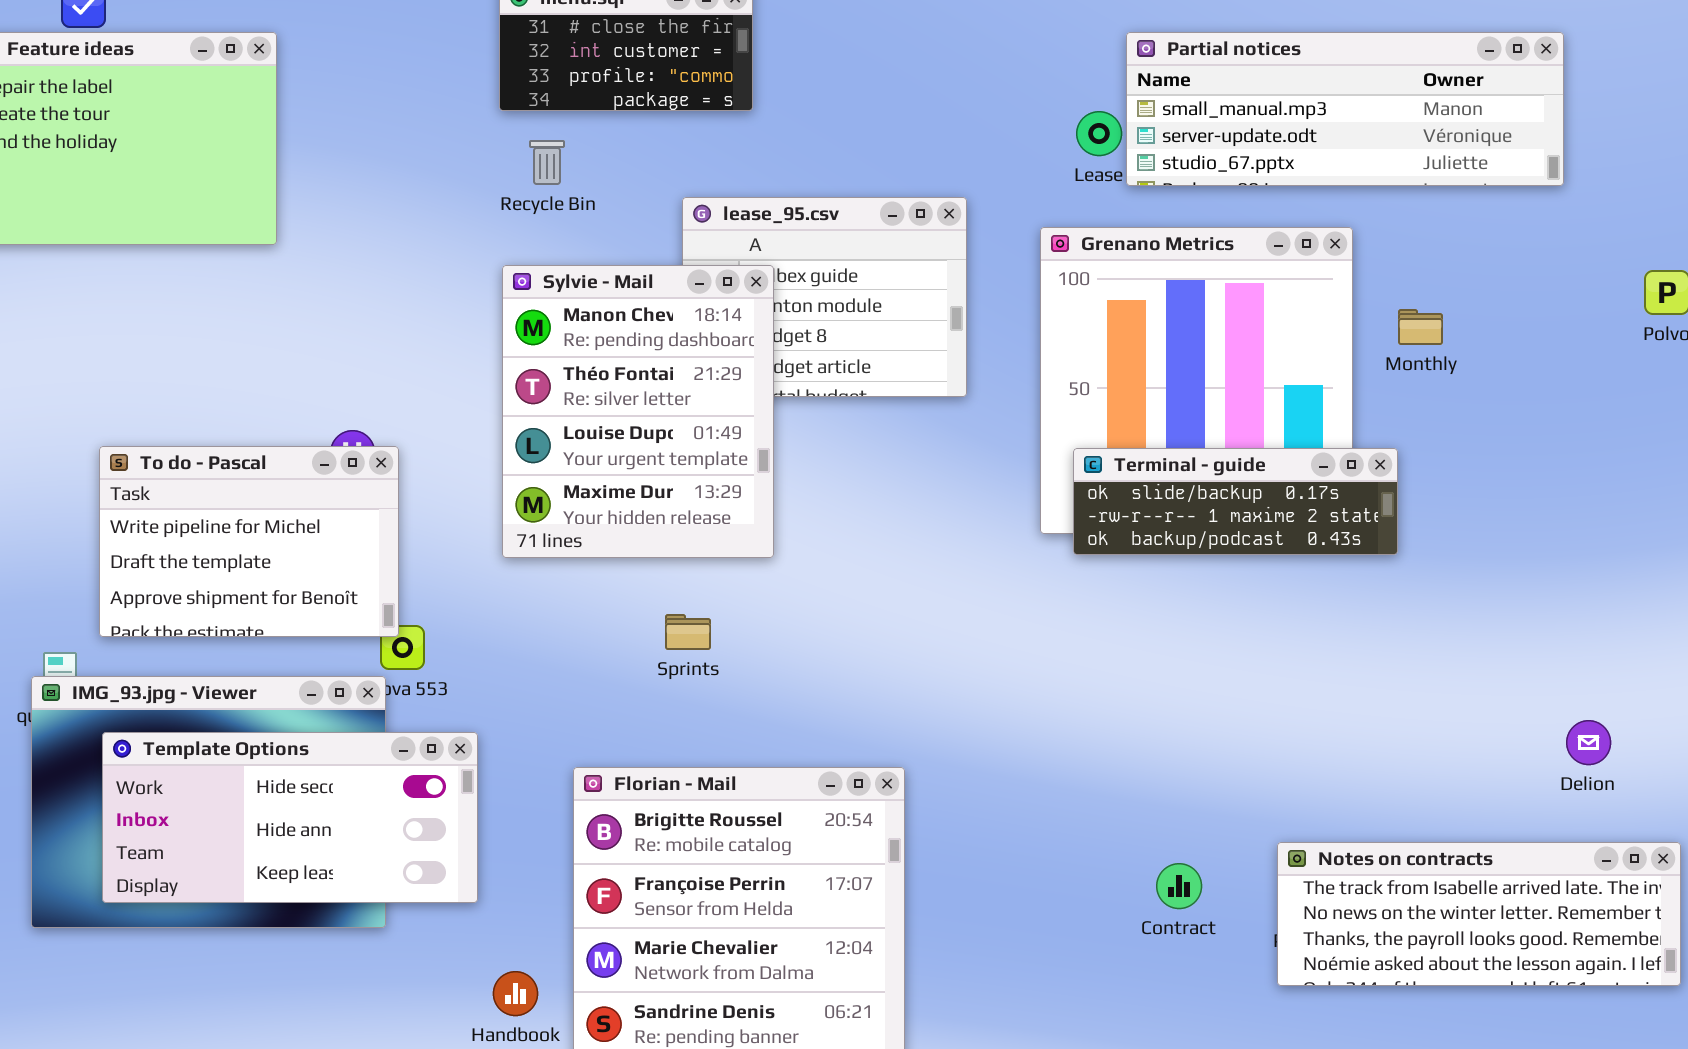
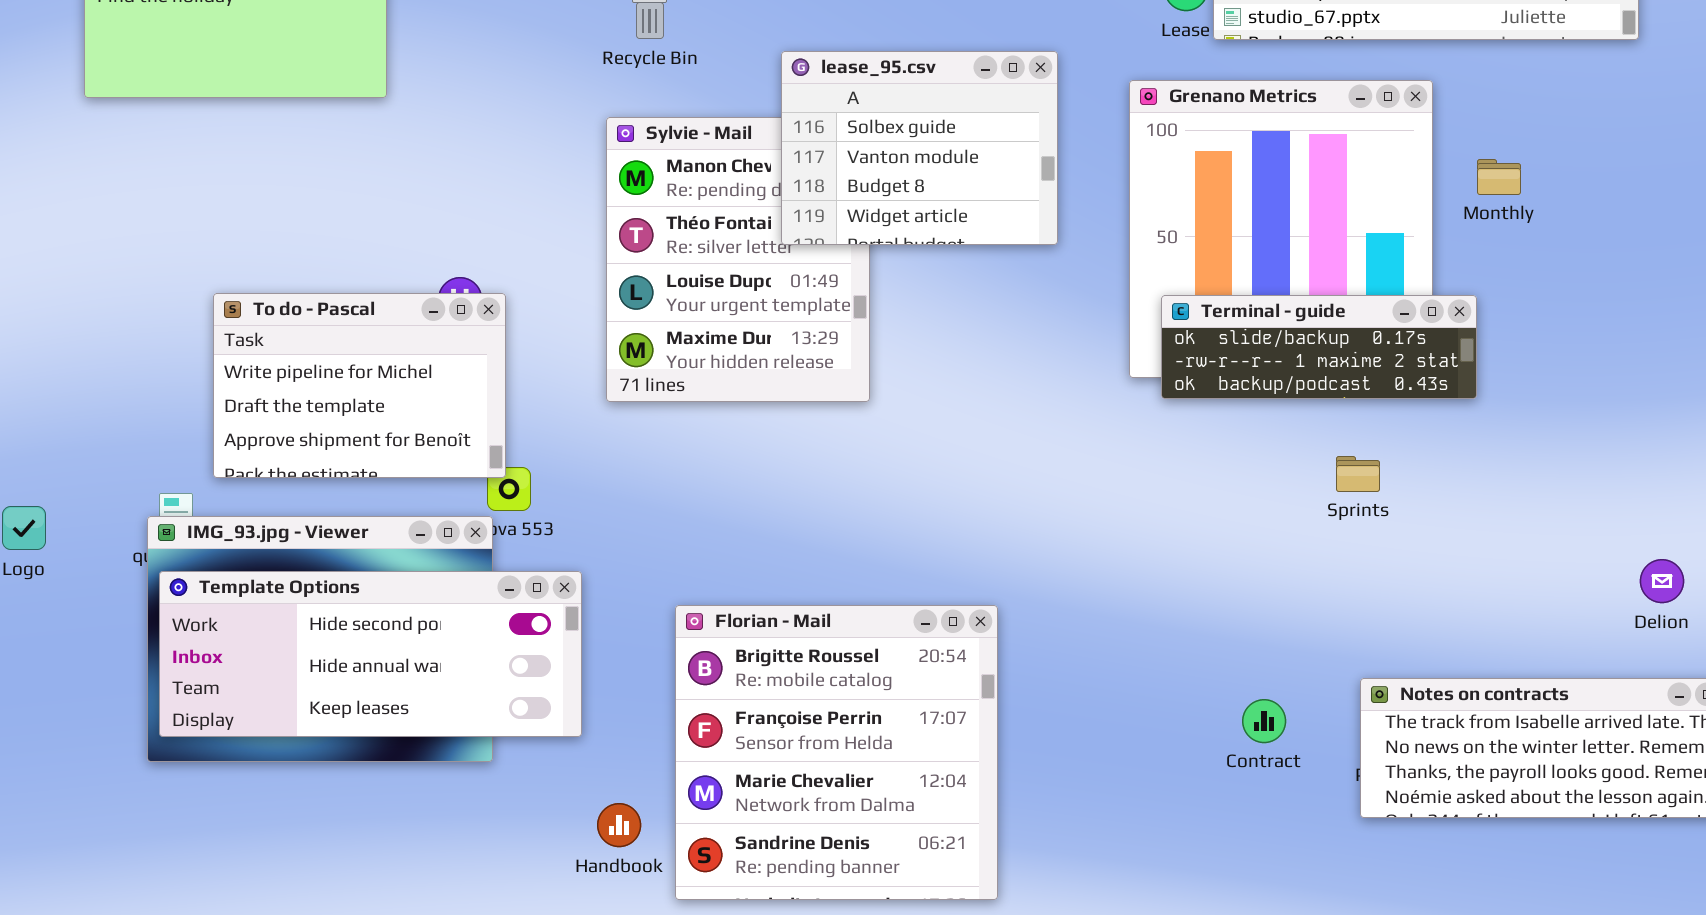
lease_95.csv: [682,197,967,397] -> [781,51,1058,245], raised
Sprints: [665,614,711,650] -> [1336,456,1380,492], moved
Template Options: [102,732,478,903] -> [159,571,582,737], resized

